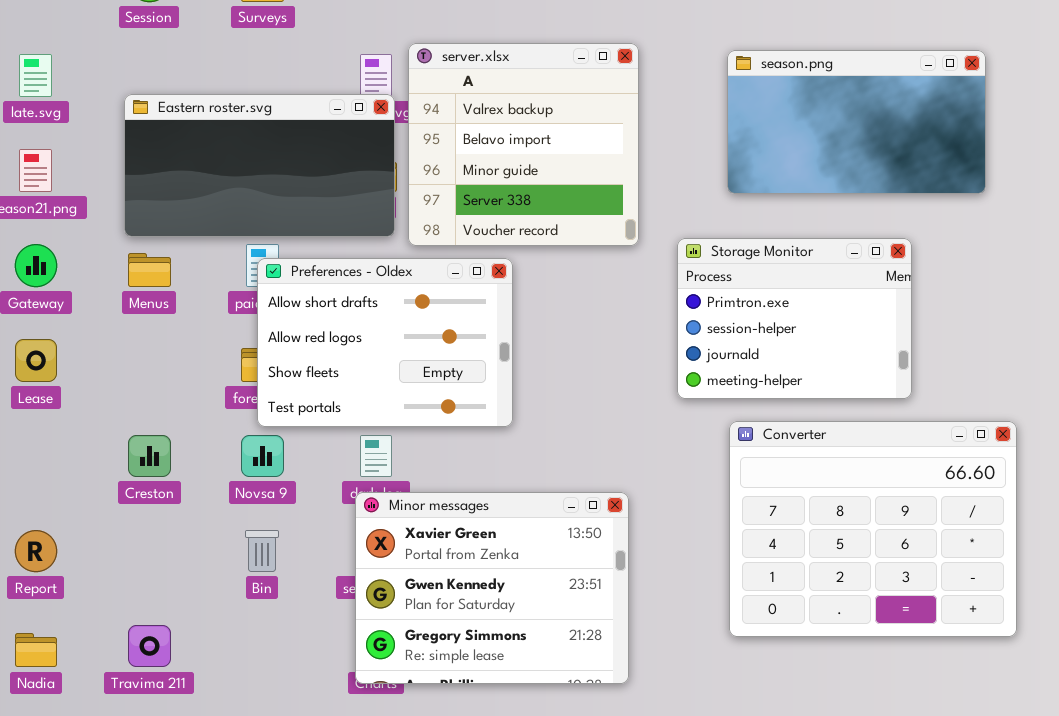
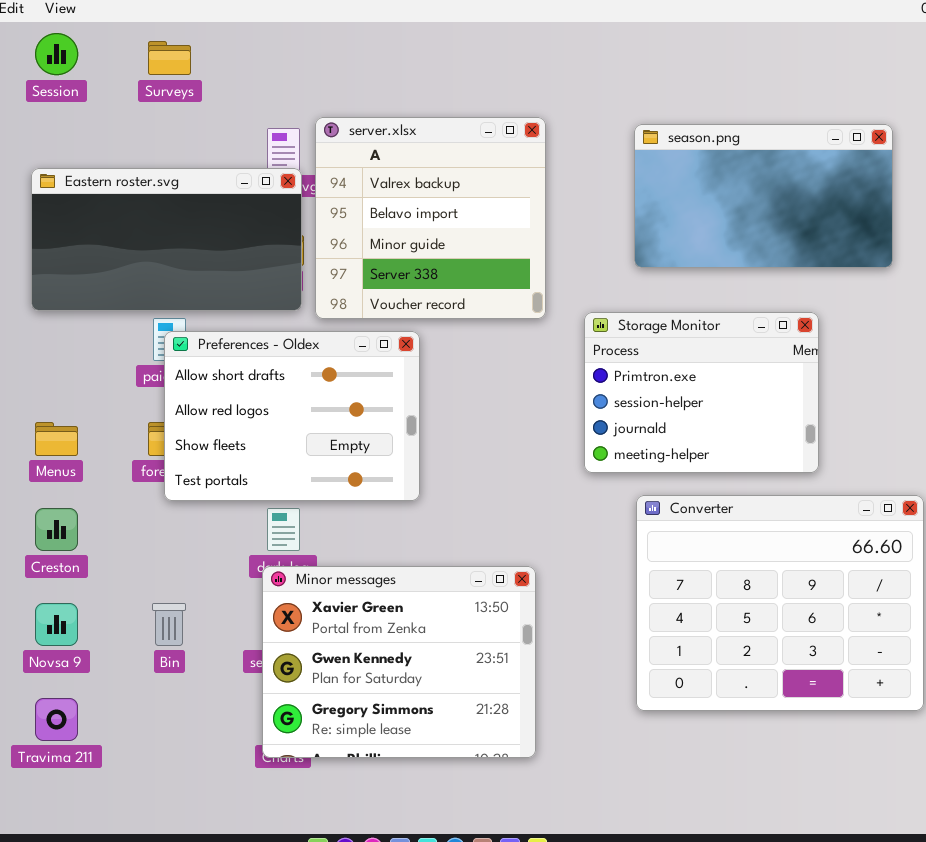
Menus: [128,253,171,287] -> [35,422,78,456], moved
Novsa 9: [241,435,284,477] -> [35,603,78,646], moved

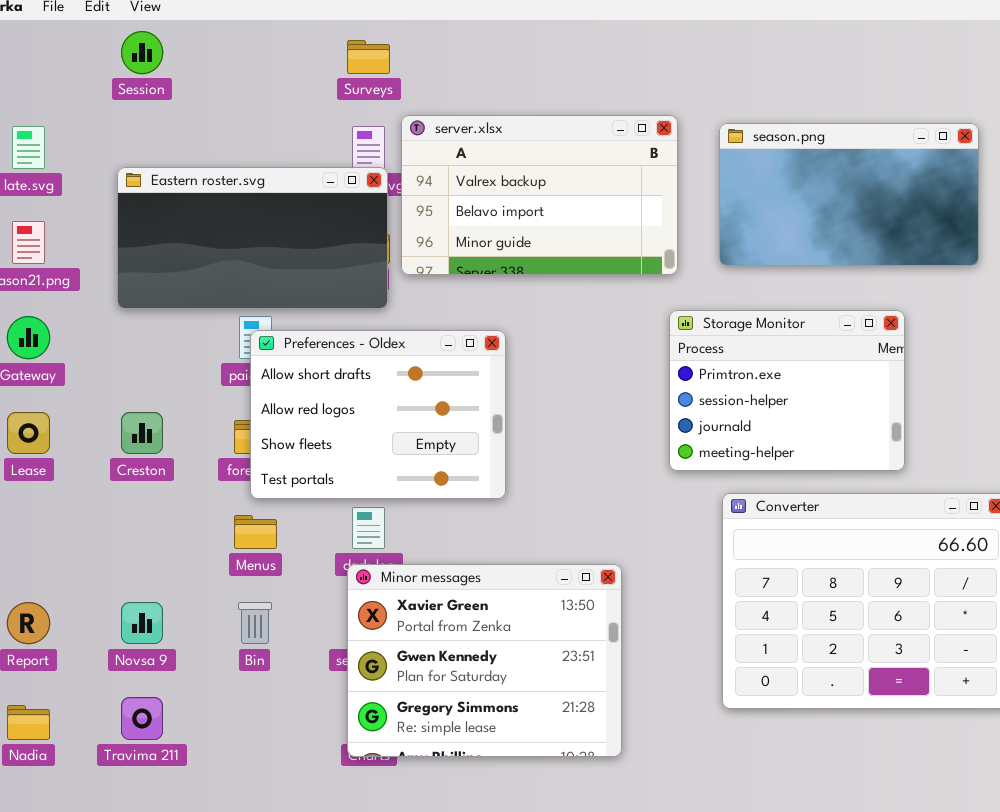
Surveys: [148,41,191,75] -> [347,40,390,74], moved
server.xlsx: [315,117,546,319] -> [401,115,678,275], resized
Menus: [35,422,78,456] -> [234,515,277,549], moved
Creston: [35,508,78,551] -> [121,412,163,454], moved

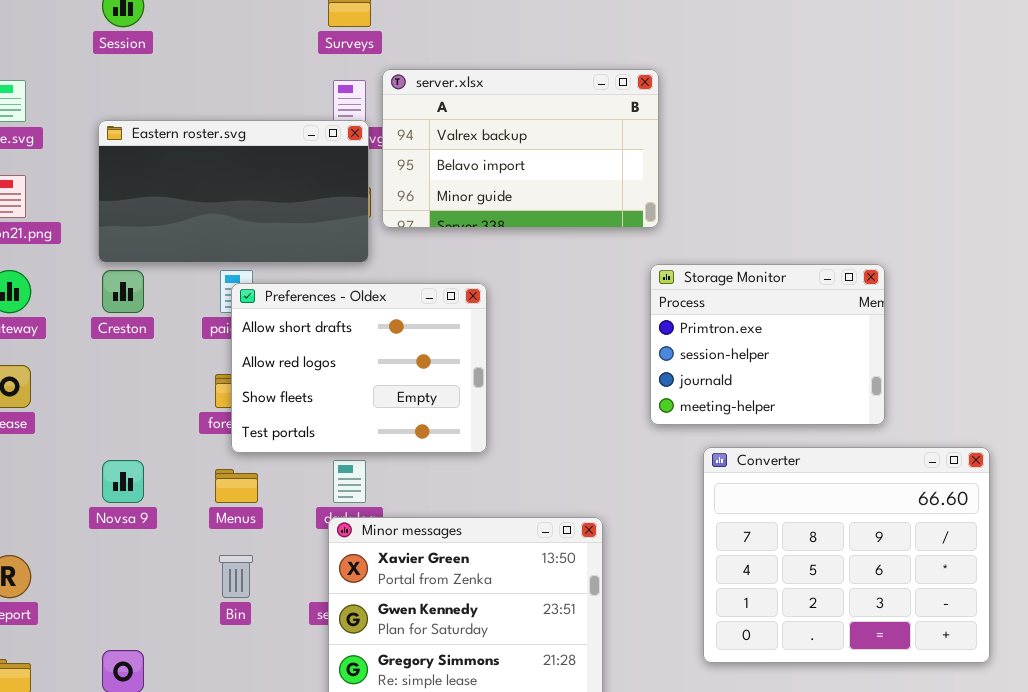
season.png: [719,123,979,266] -> none, closed
Creston: [121,412,163,454] -> [102,270,144,313], moved
Novsa 9: [121,602,163,644] -> [102,460,144,503], moved

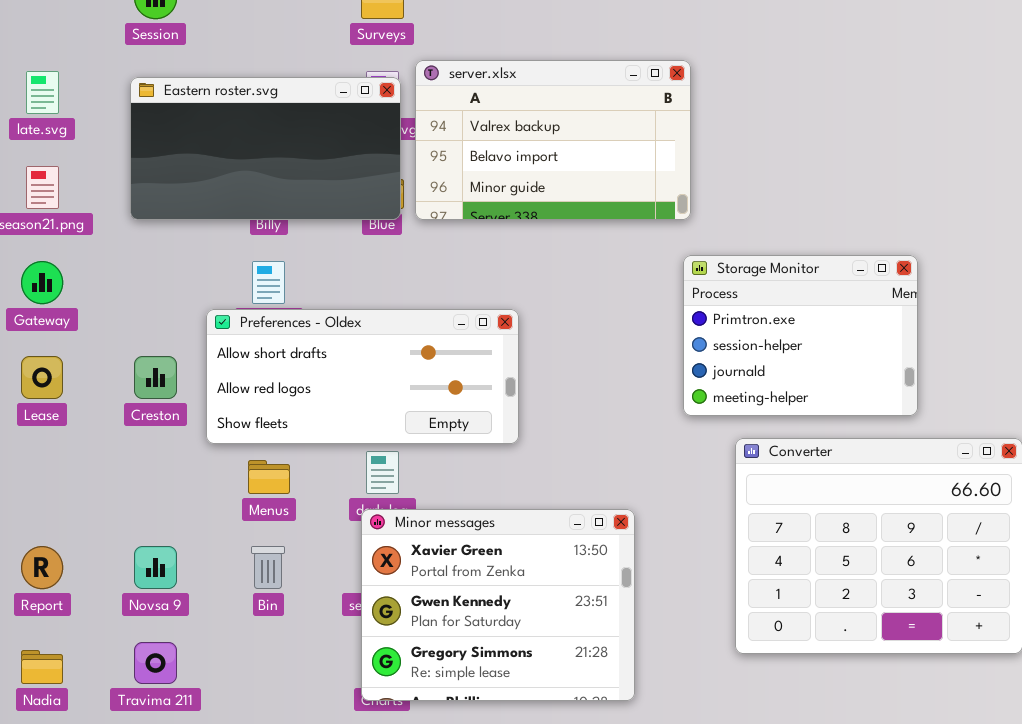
Eastern roster.svg: [98,120,369,263] -> [130,77,401,220], moved
Creston: [102,270,144,313] -> [134,356,177,399], moved
Preferences - Oldex: [231,283,487,453] -> [206,309,519,444], resized
Novsa 9: [102,460,144,503] -> [134,546,177,589], moved

